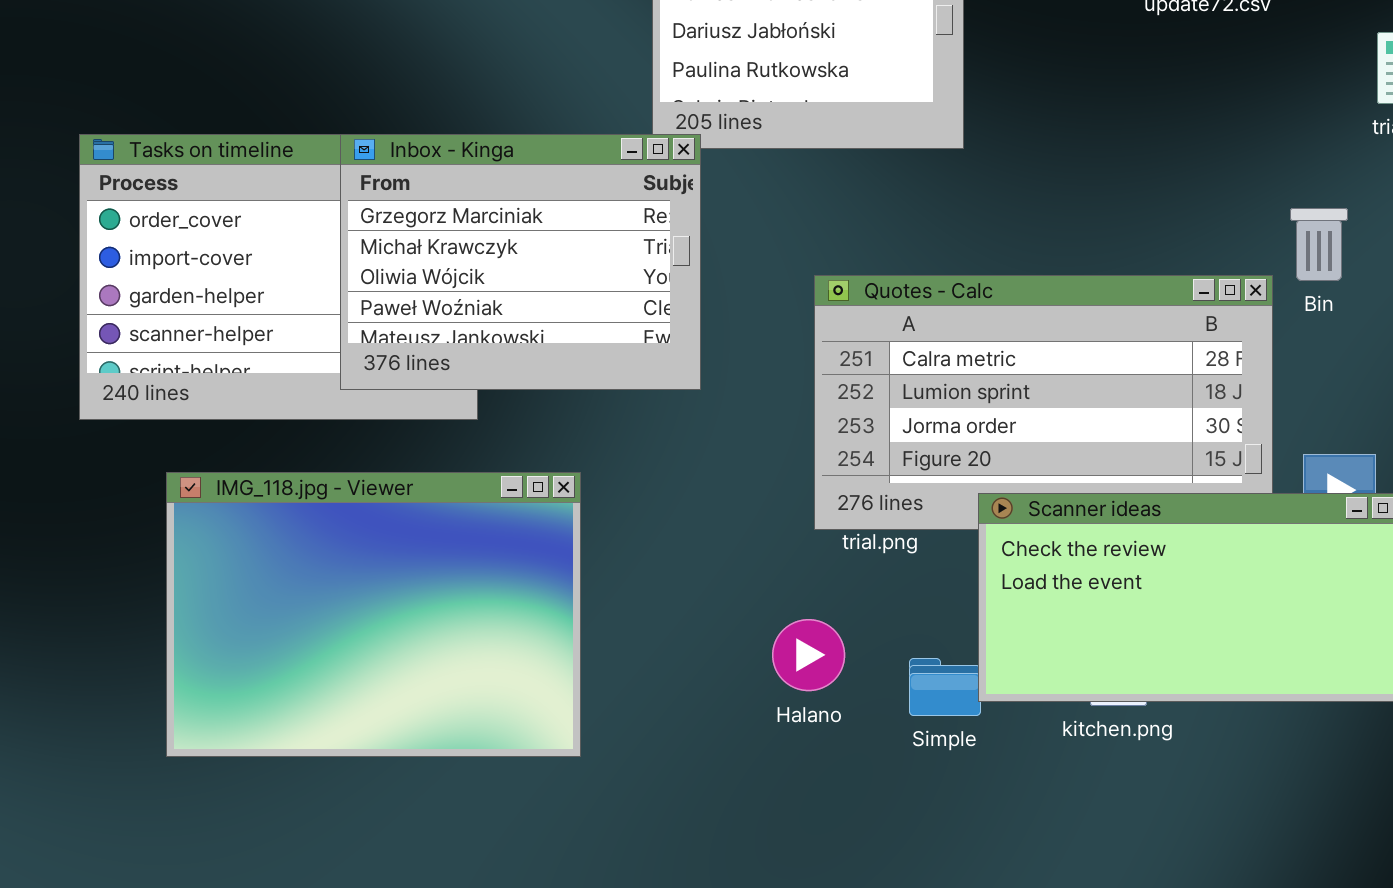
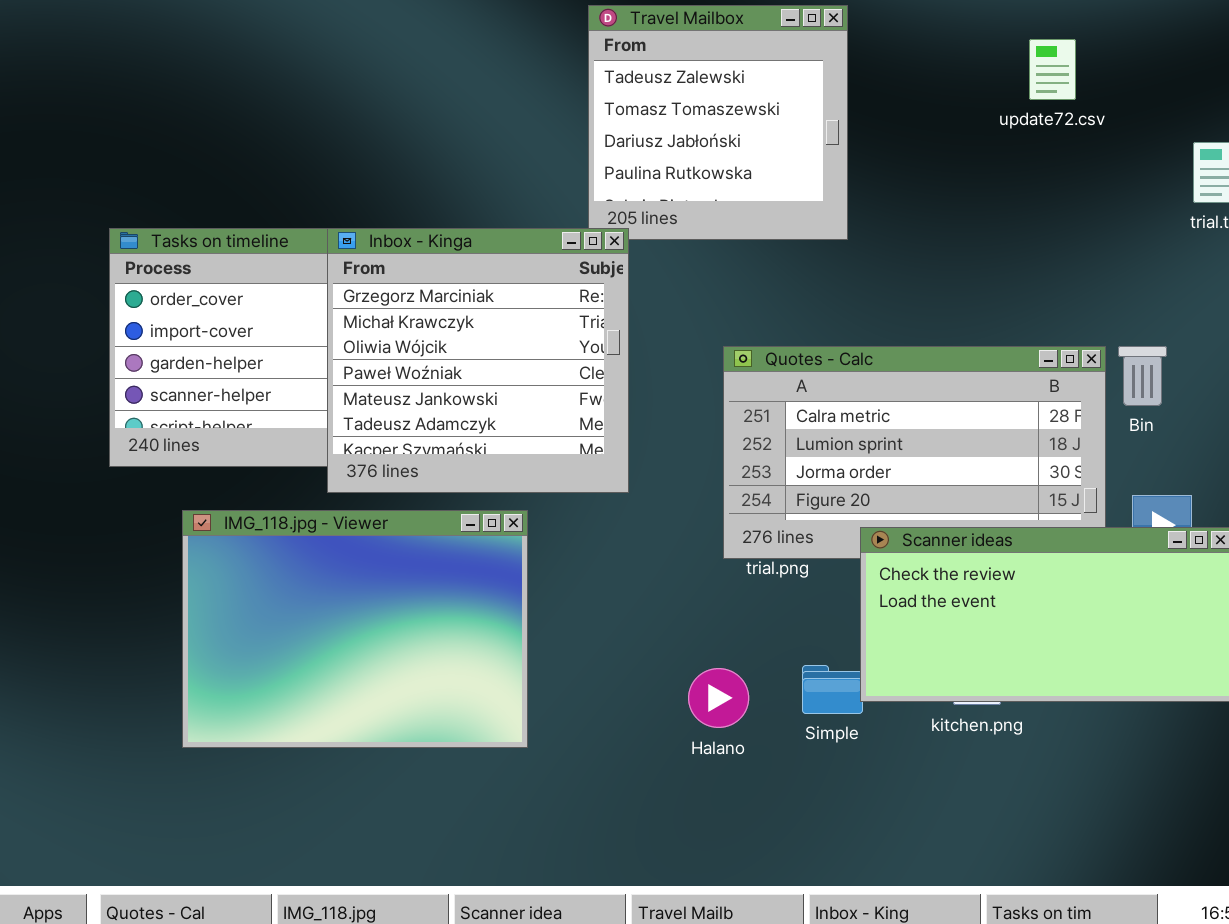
Inbox - Kinga: [340,134,701,390] -> [327,228,629,493], resized
Bin: [1290,208,1348,281] -> [1118,346,1167,406], moved
Halano: [772,619,845,691] -> [688,668,749,728], moved

